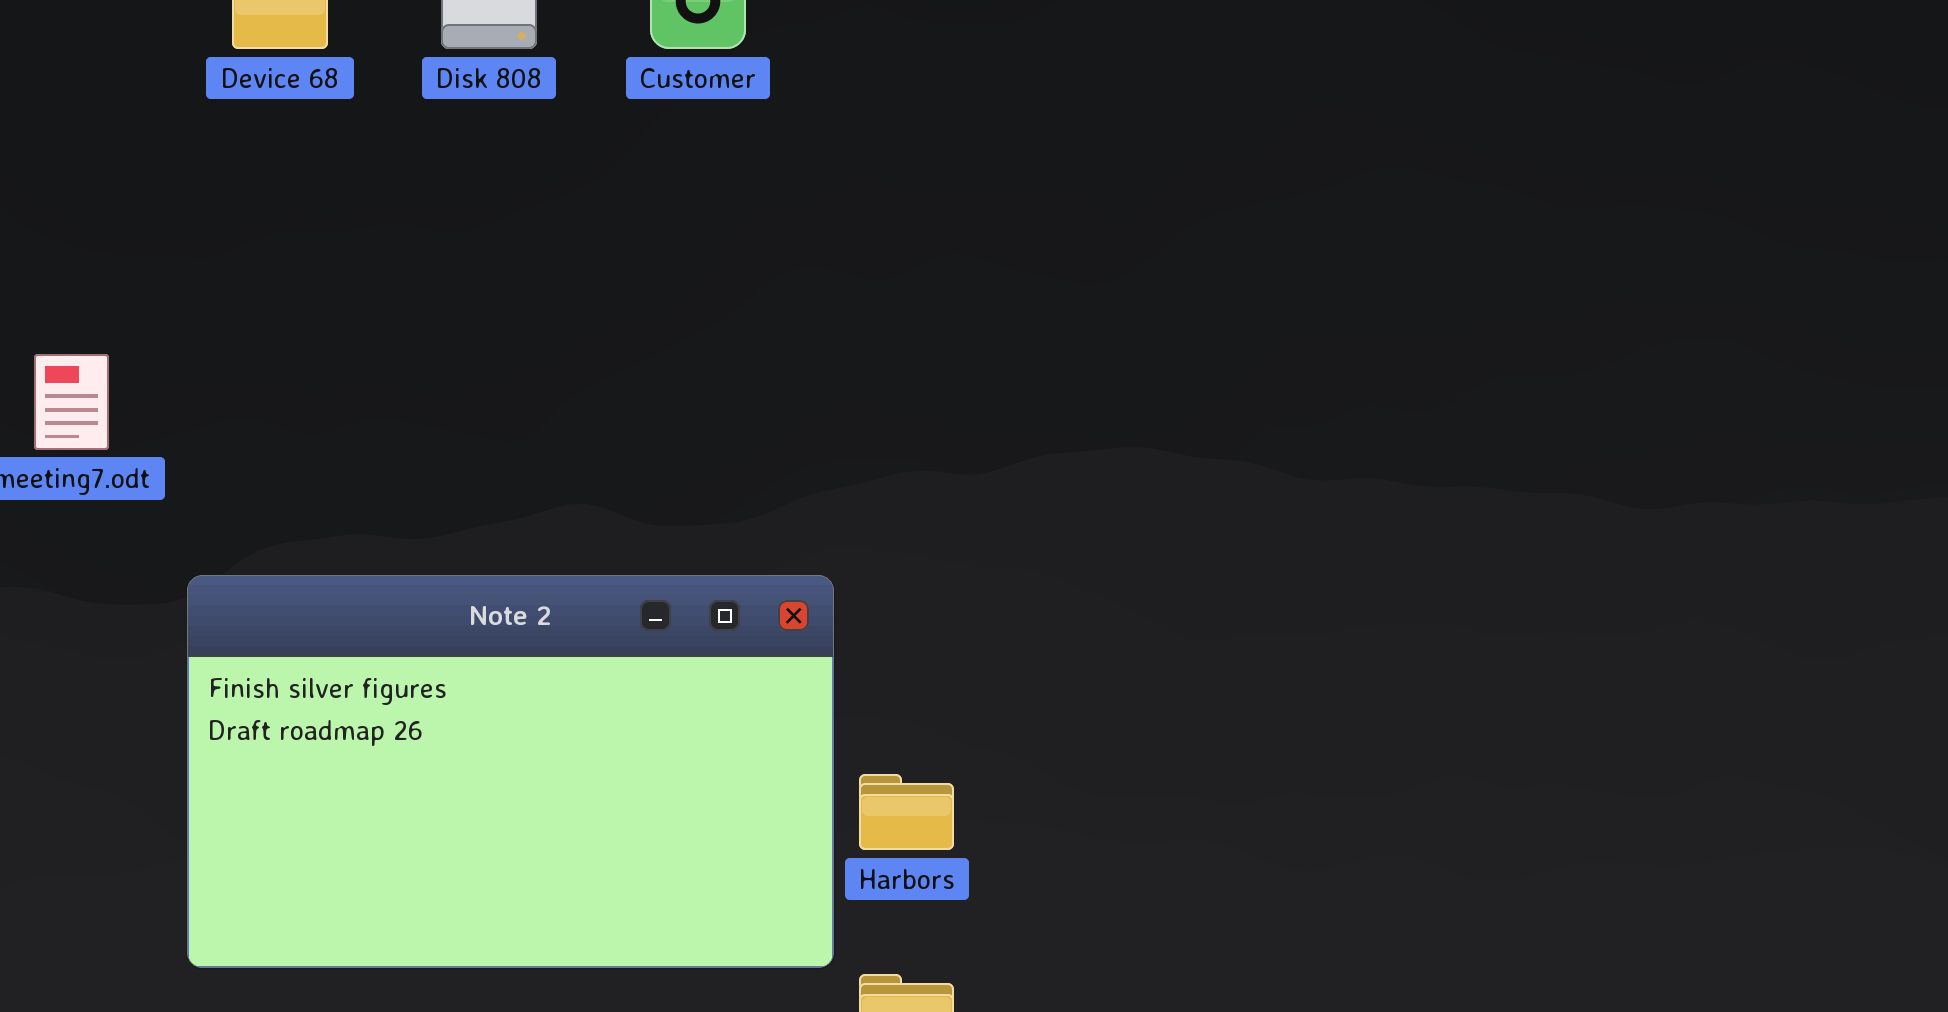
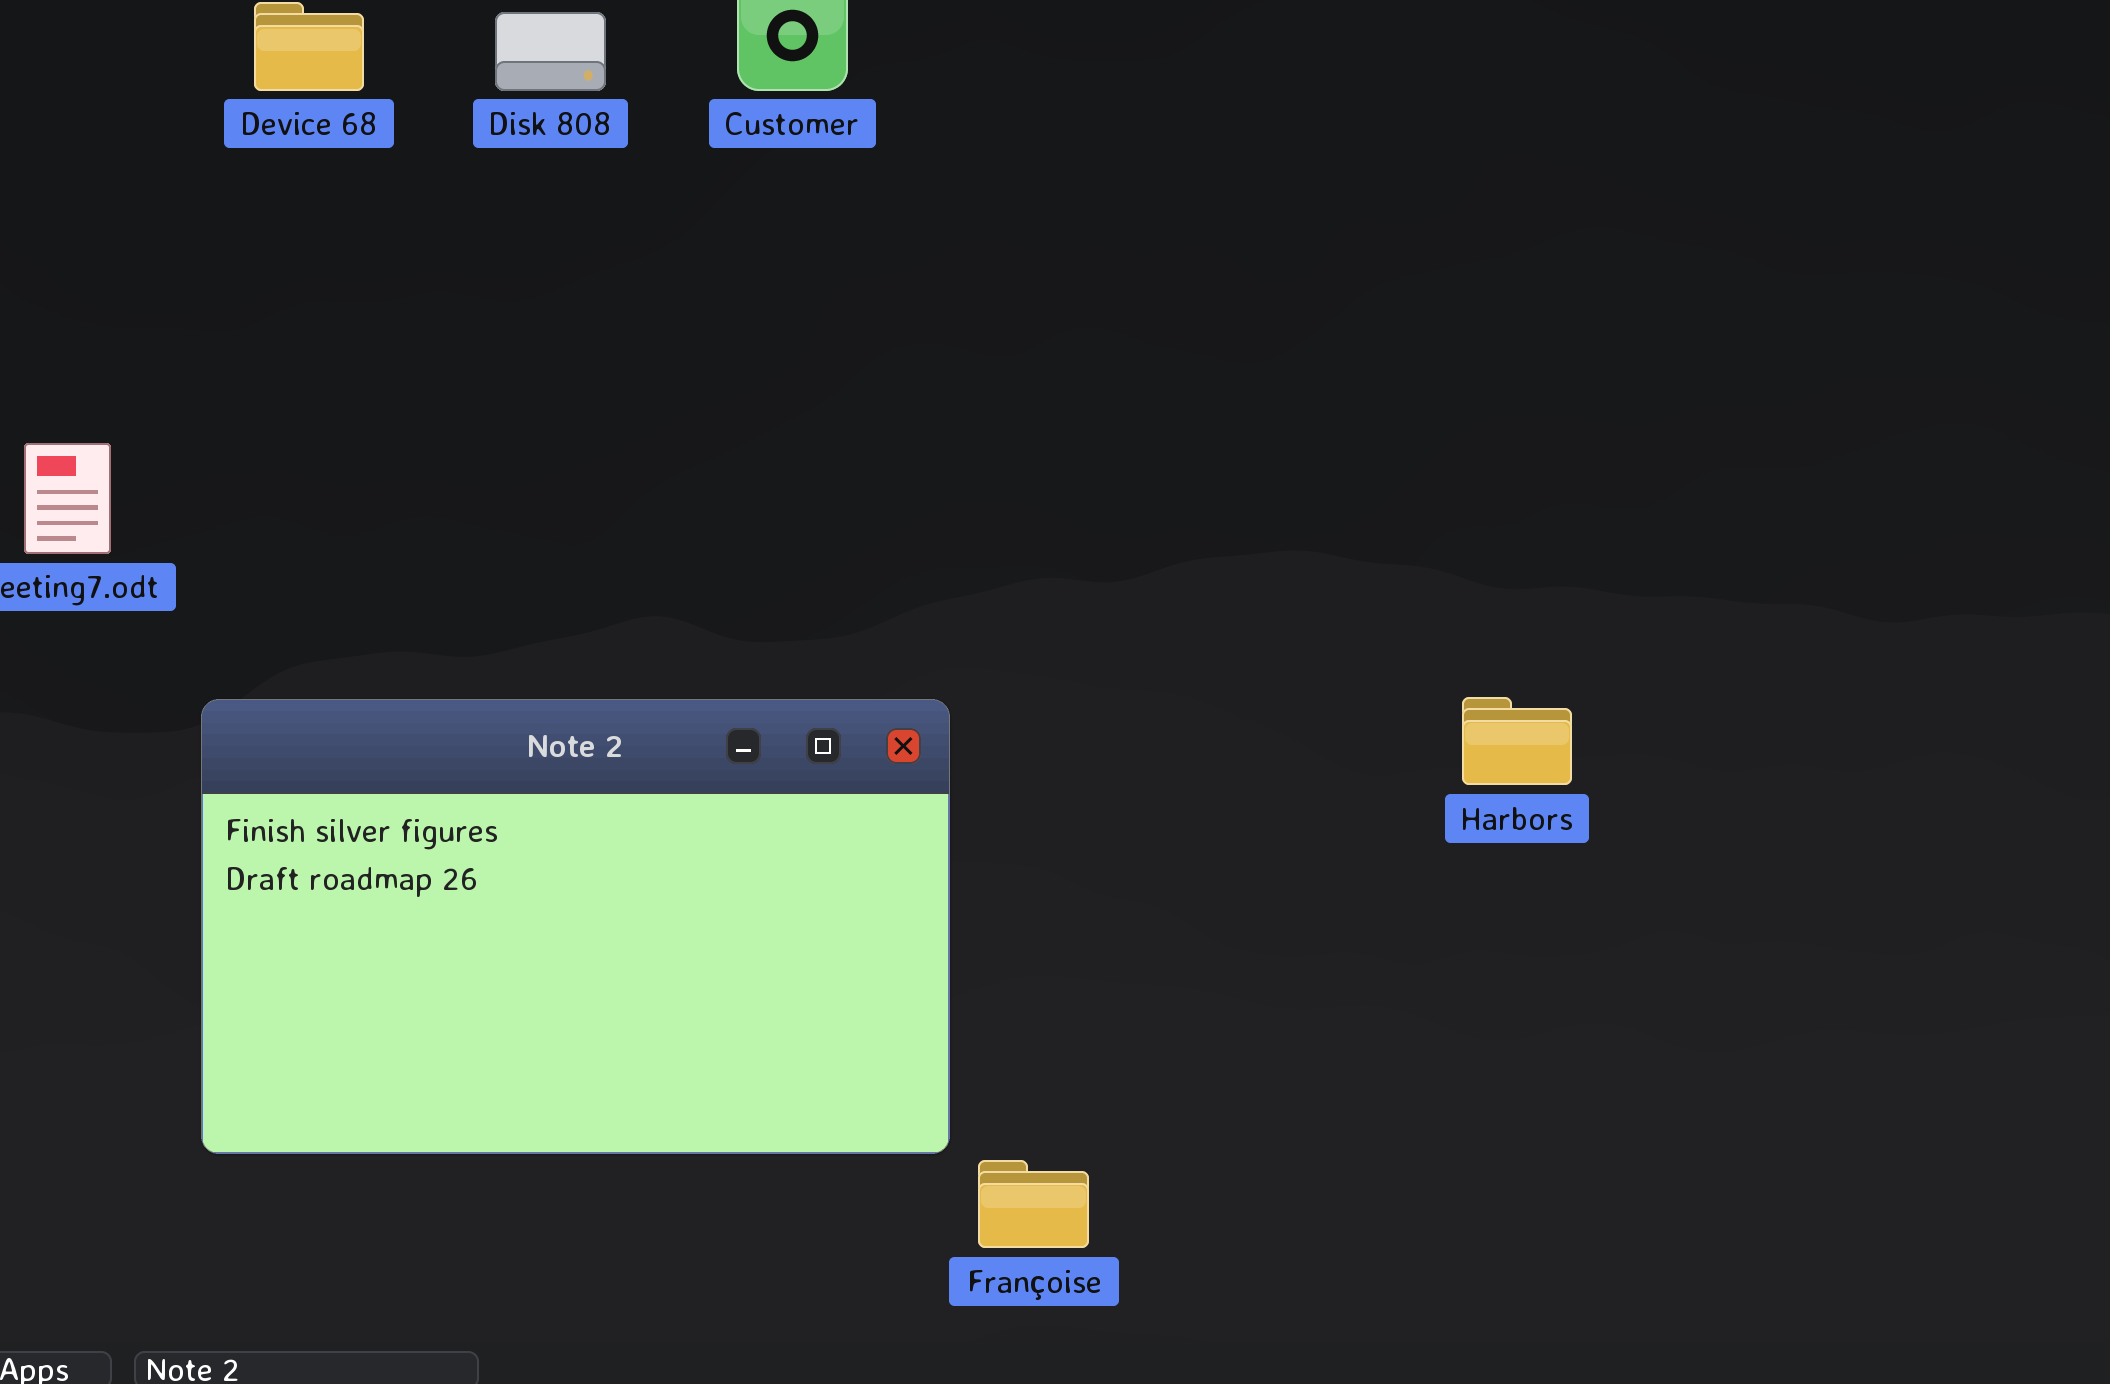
Harbors: [859,774,954,850] -> [1462,697,1572,785], moved

